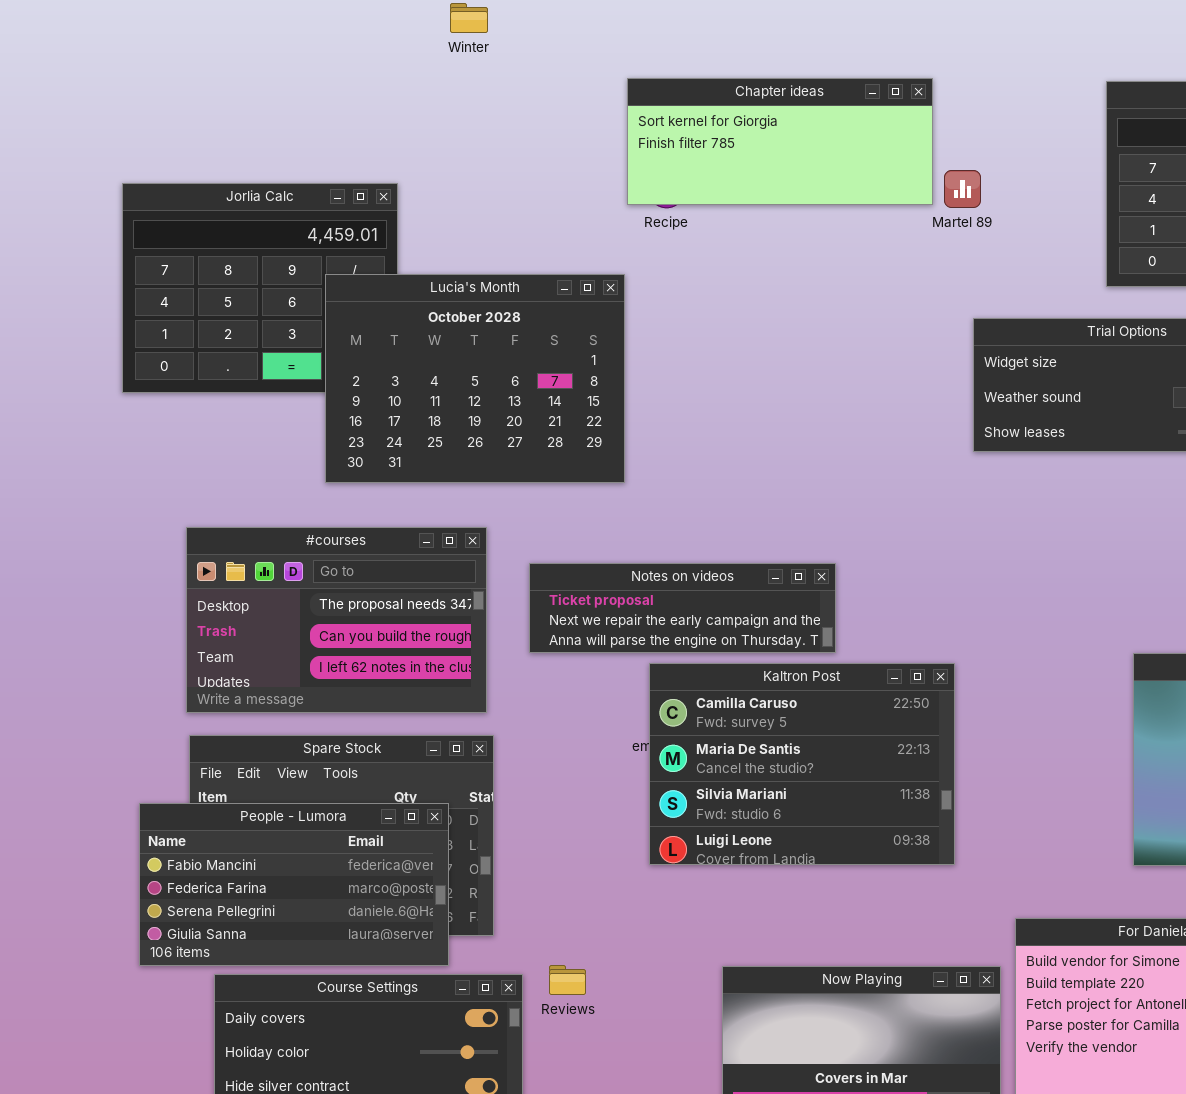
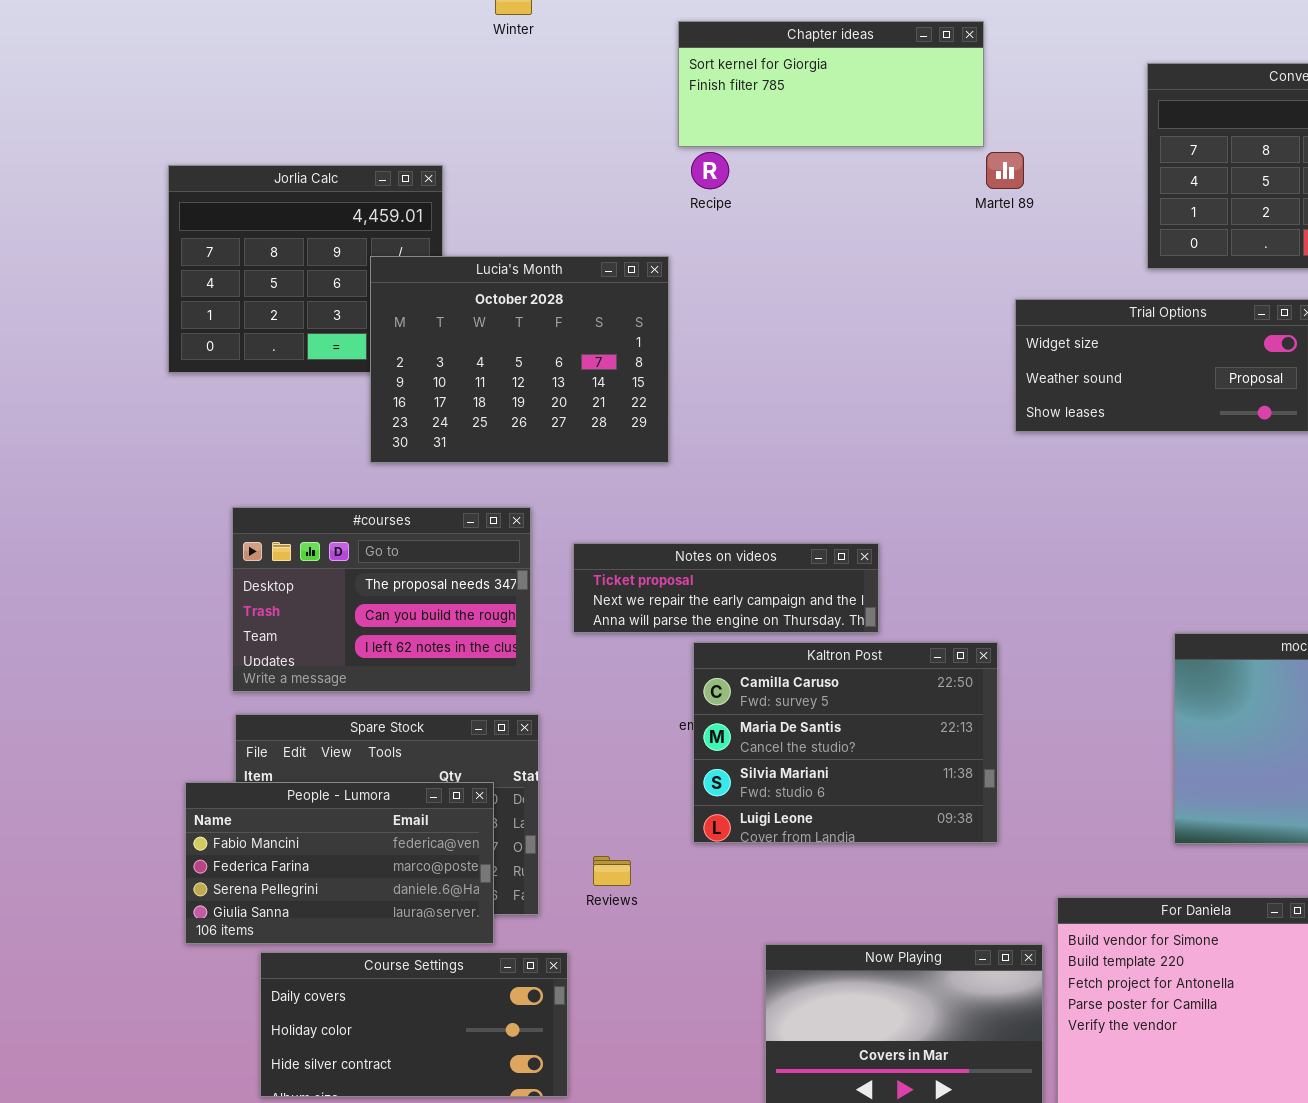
Chapter ideas: [627,78,933,205] -> [678,21,984,147], moved
Reviews: [549,965,586,995] -> [593,856,631,886], moved

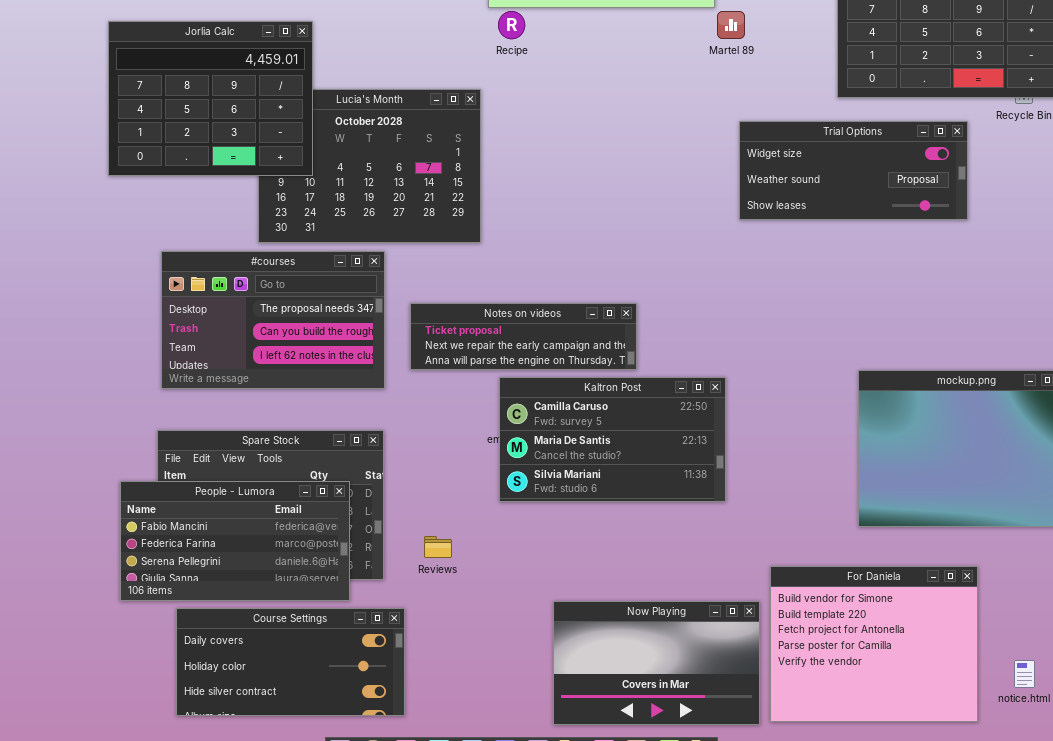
Jorlia Calc: [168,165,443,373] -> [108,21,313,176], raised
#courses: [232,507,531,692] -> [161,251,385,389], moved
Kaltron Post: [693,642,998,843] -> [499,377,726,502], resized

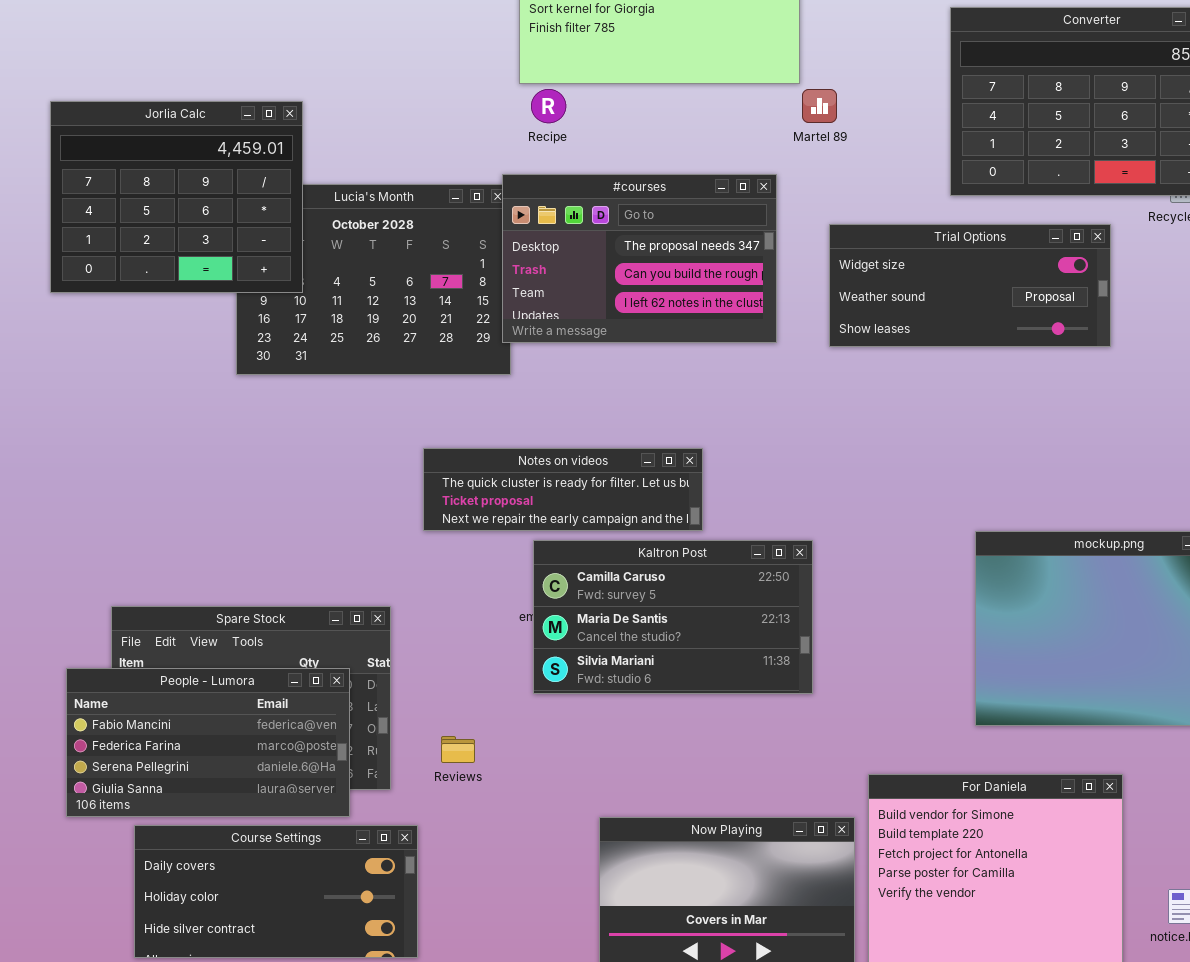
#courses: [161,251,385,389] -> [502,174,777,343], moved
Notes on videos: [410,303,637,370] -> [423,448,703,531], scrolled up 1 row

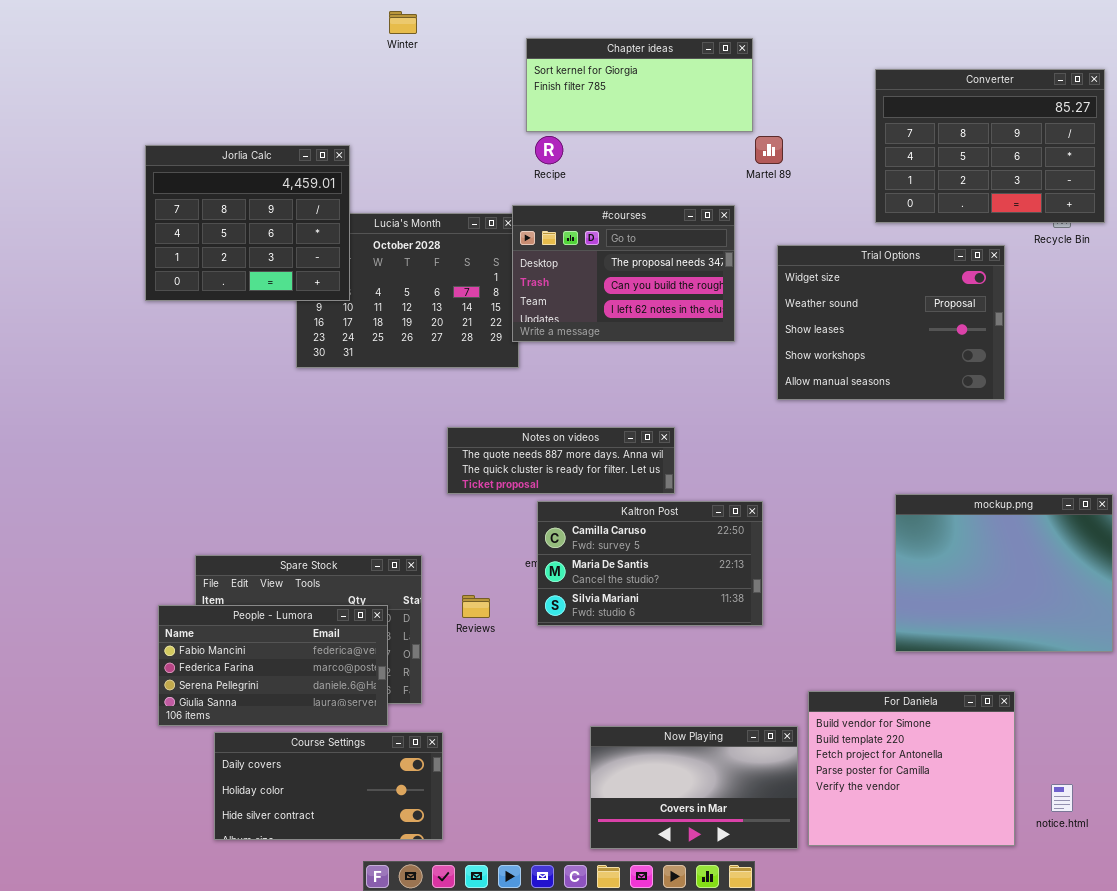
Trial Options: [829,224,1111,347] -> [777,245,1005,400], resized
Notes on videos: [423,448,703,531] -> [447,427,675,494], scrolled up 1 row
Reviews: [441,736,475,763] -> [462,595,490,618], moved

